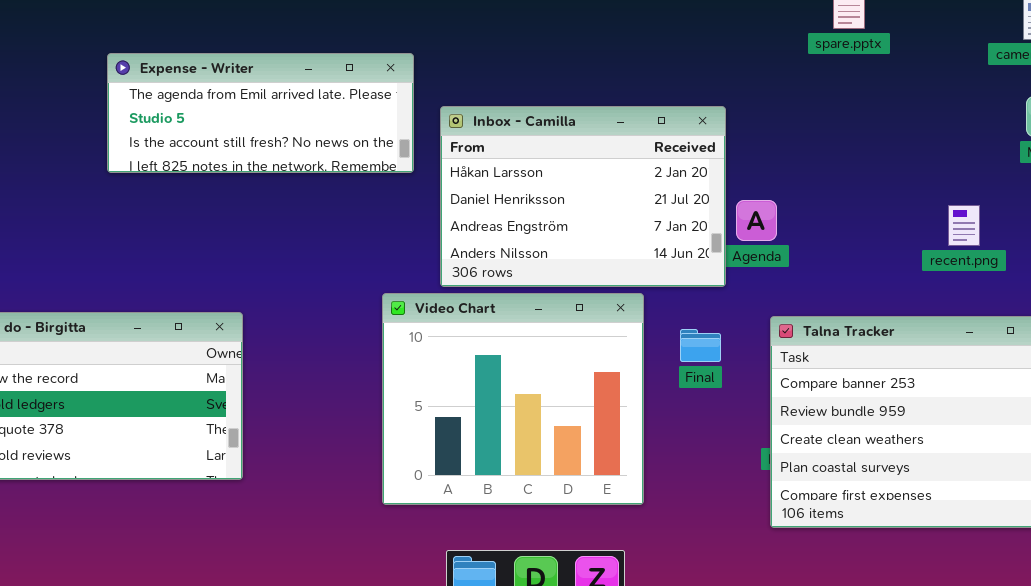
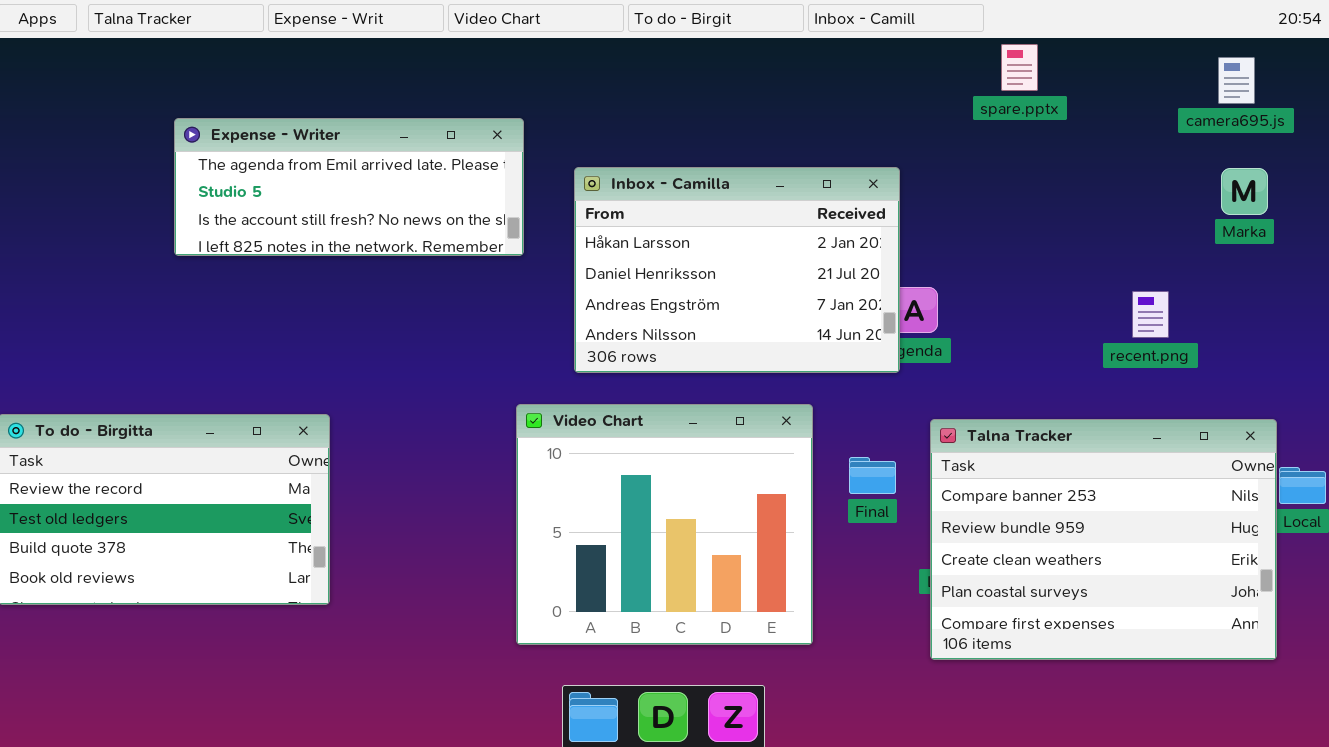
Inbox - Camilla: [440,106,726,287] -> [574,167,900,373], moved
Video Chart: [382,293,644,505] -> [516,404,813,645], moved
Final: [680,329,721,362] -> [849,457,896,494], moved

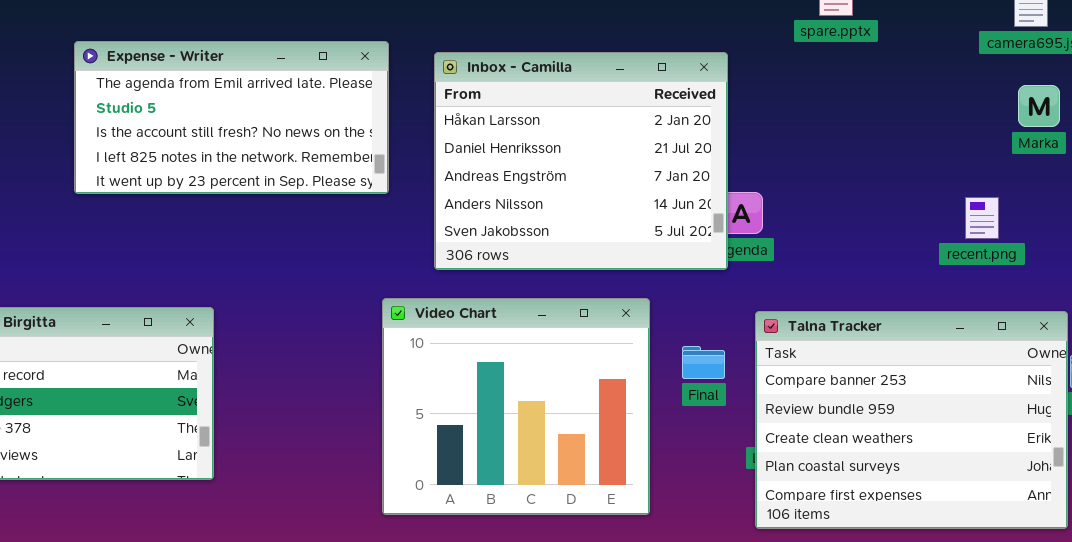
Expense - Writer: [174,118,524,256] -> [74,41,389,194], resized
Inbox - Camilla: [574,167,900,373] -> [434,52,728,270], resized
recent.png: [1132,291,1169,338] -> [965,197,999,239], moved

